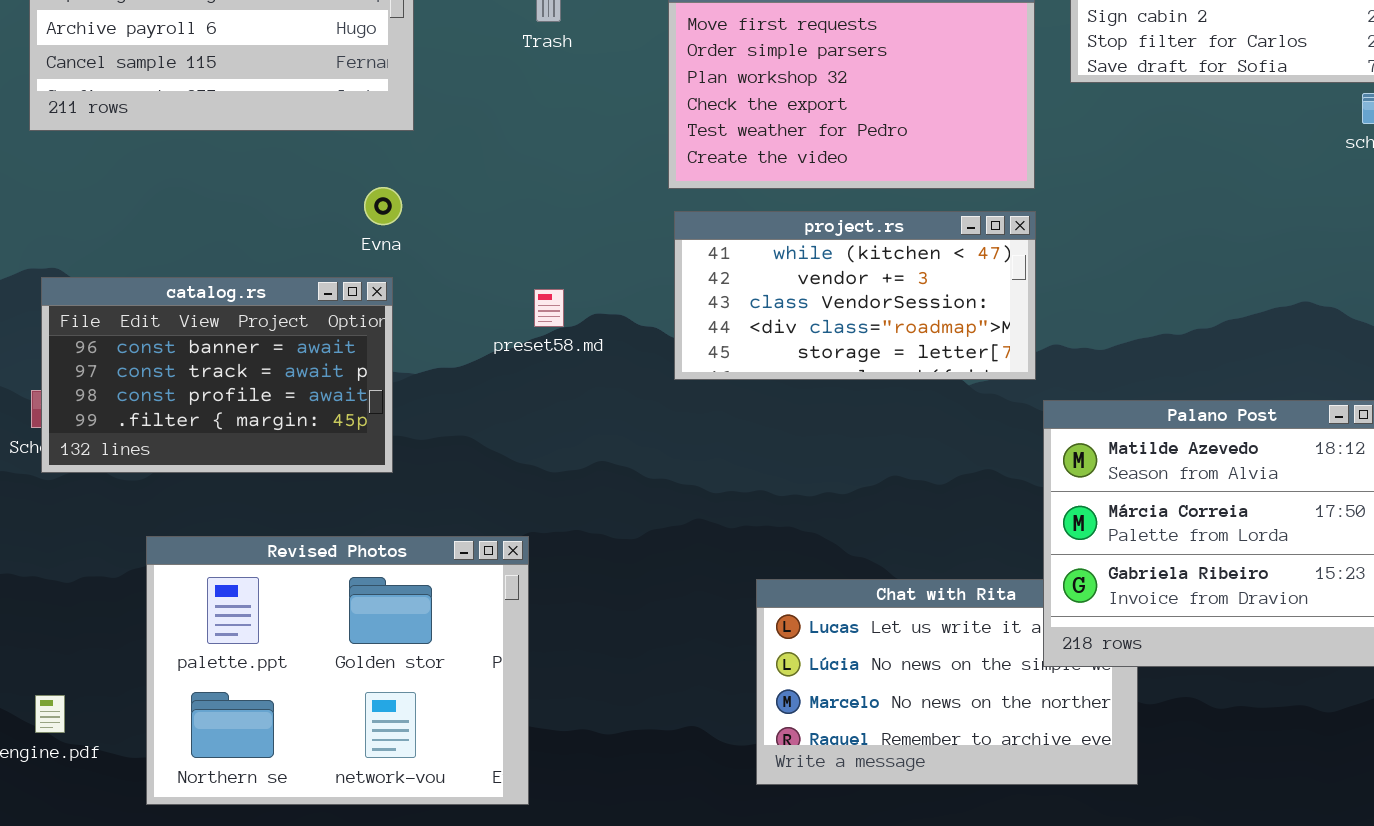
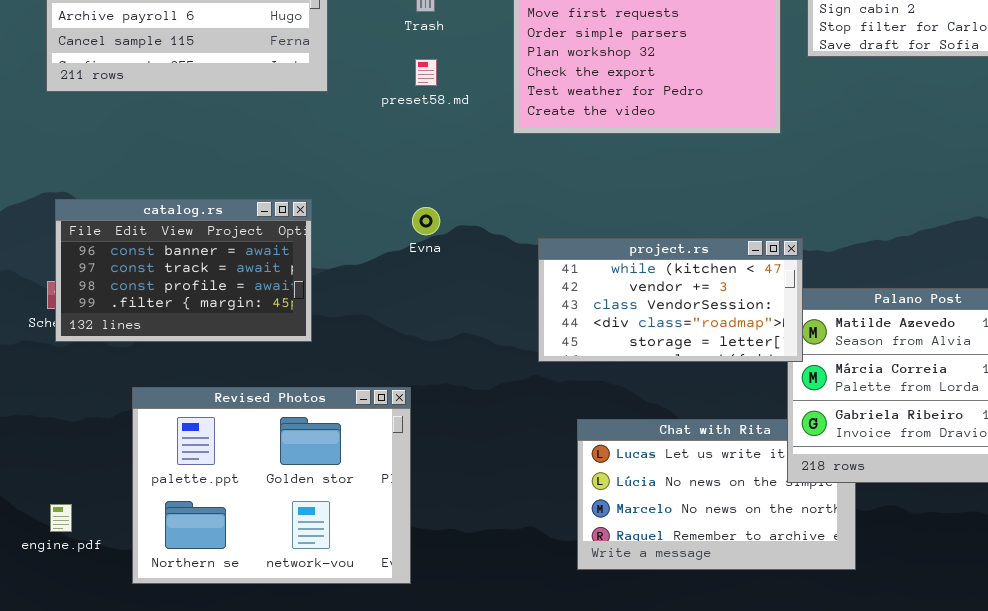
Evna: [364,187,402,225] -> [412,207,440,235], moved
project.rs: [674,211,1036,380] -> [538,238,803,362], moved
preset58.md: [534,289,564,327] -> [415,59,437,86], moved

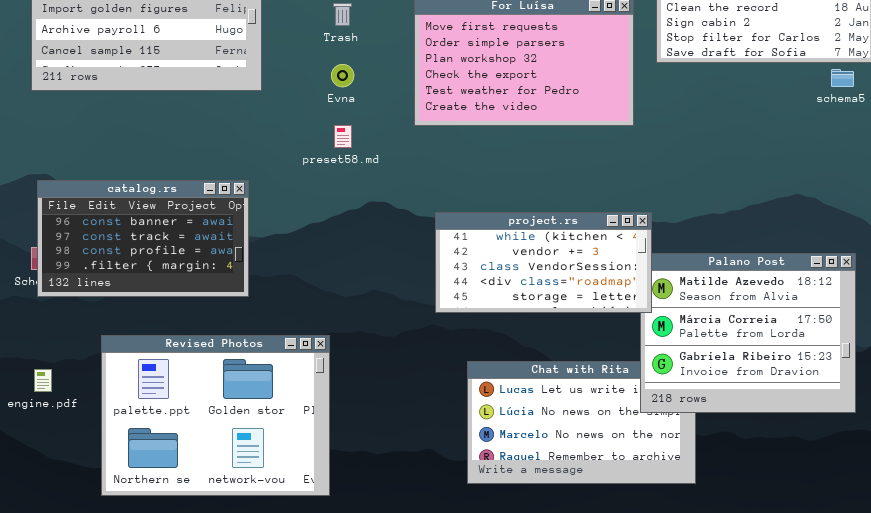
preset58.md: [415,59,437,86] -> [334,125,352,148], moved
Evna: [412,207,440,235] -> [331,64,354,87], moved
engine.pdf: [50,504,72,532] -> [34,369,52,392], moved

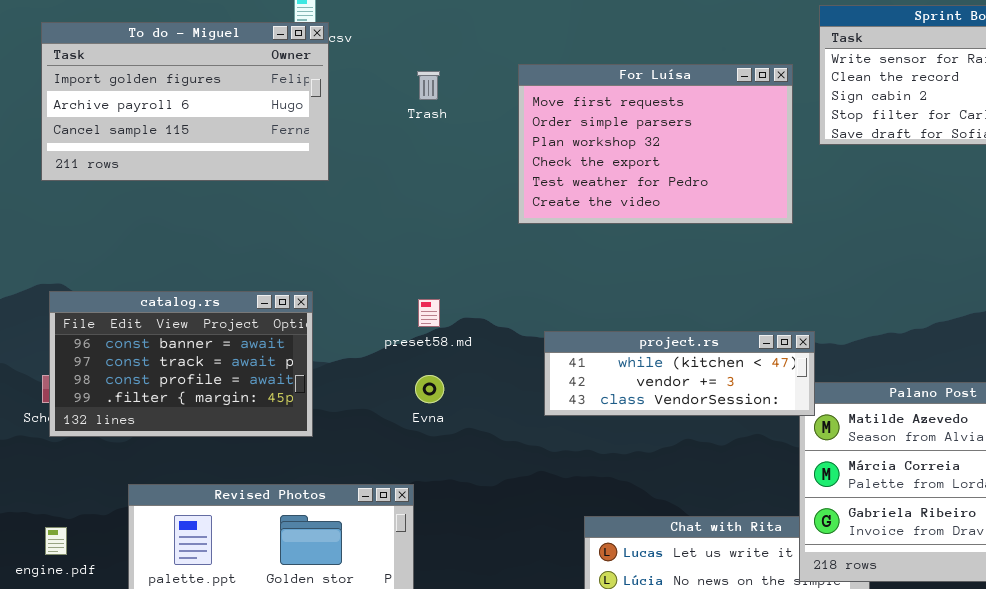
Evna: [331,64,354,87] -> [415,375,444,403], moved
preset58.md: [334,125,352,148] -> [418,299,440,327], moved
project.rs: [435,212,652,313] -> [544,331,815,416], resized

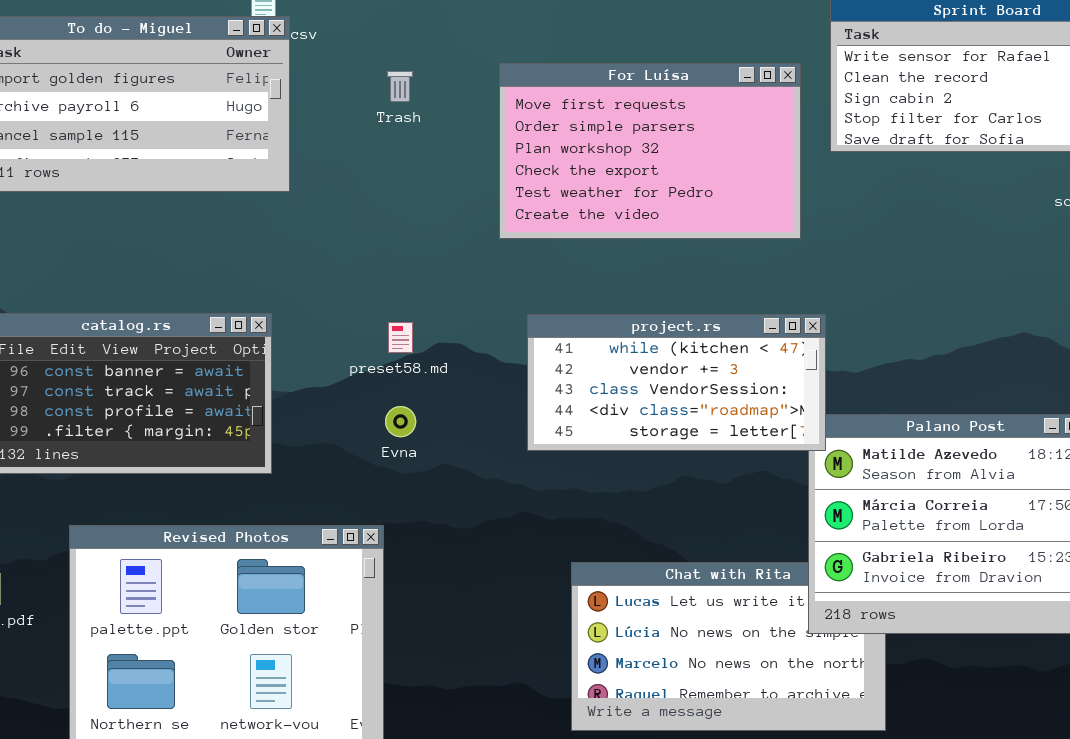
project.rs: [544,331,815,416] -> [527,314,826,451], resized

